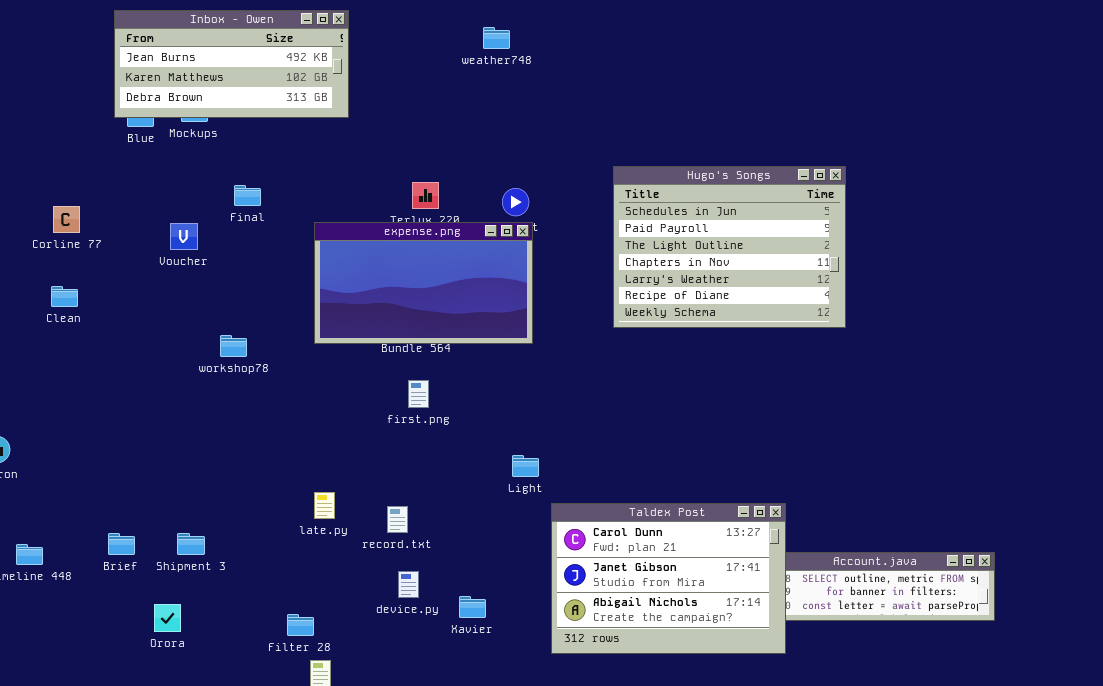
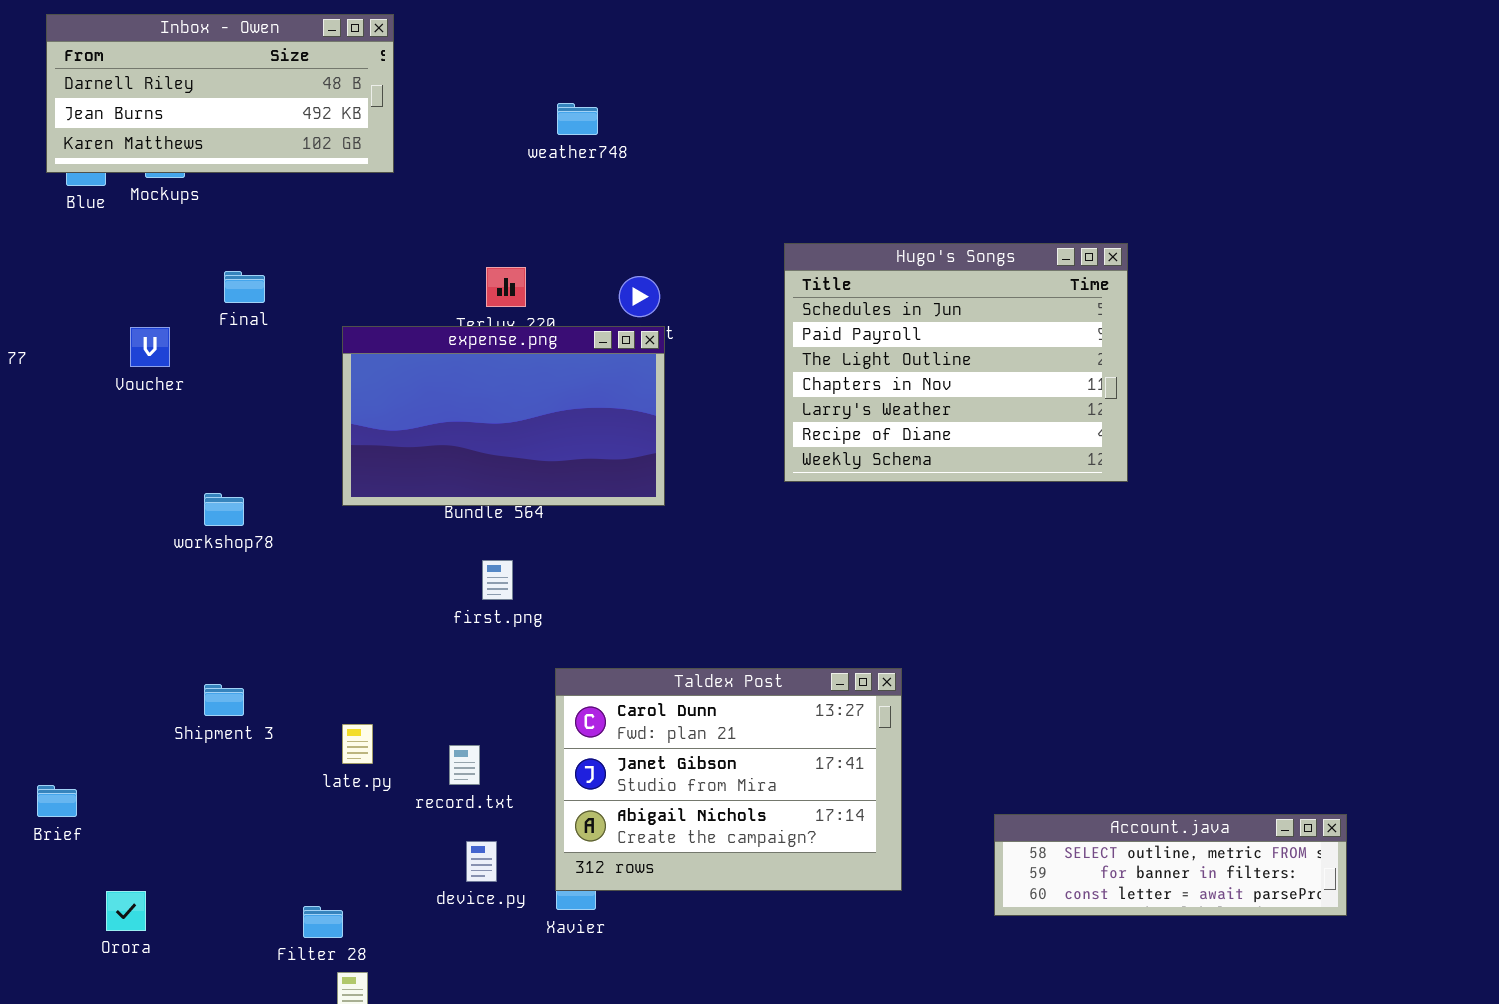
Inbox - Owen: [114,10,349,118] -> [46,14,394,173], scrolled up 1 row
weather748: [483,27,510,49] -> [557,103,598,135], moved
Taldex Post: [551,503,786,654] -> [555,668,902,891], moved
Shipment 3: [177,533,205,555] -> [204,684,244,716], moved

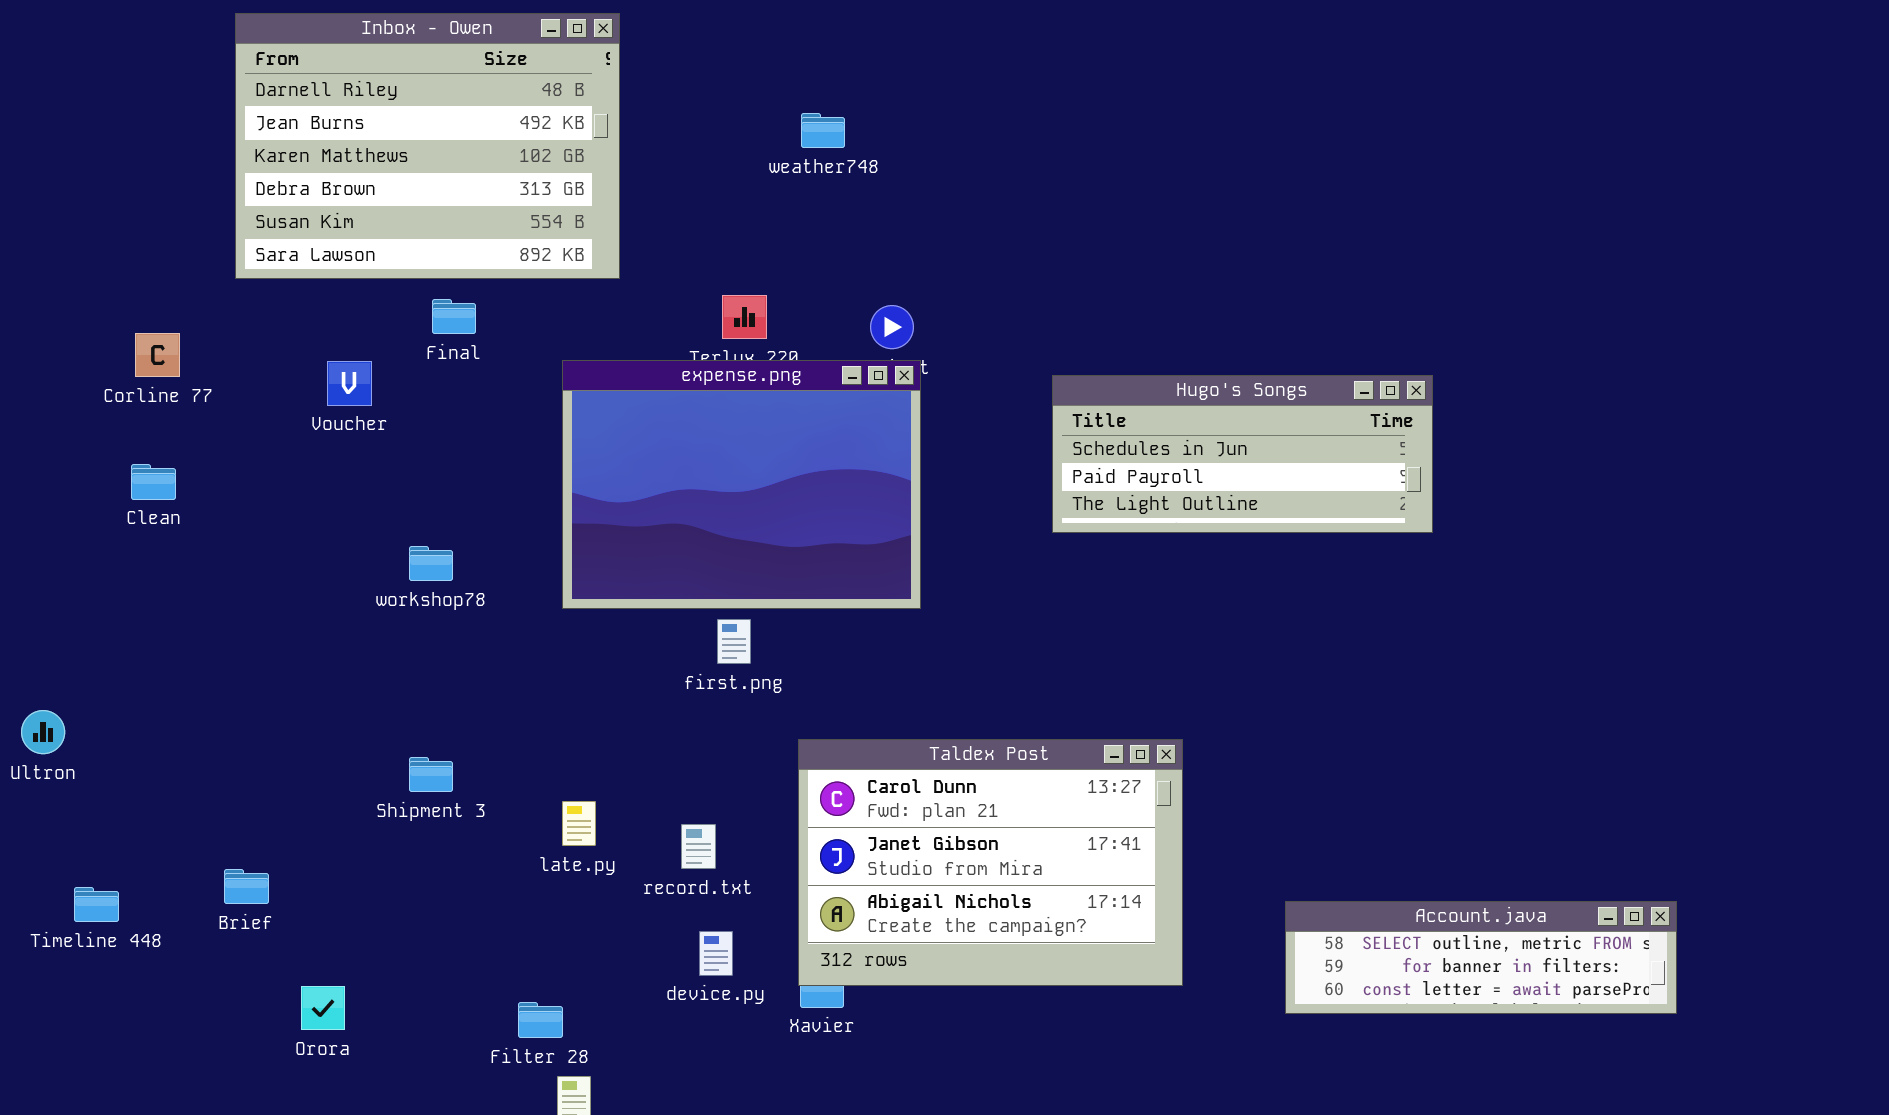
Inbox - Owen: [46,14,394,173] -> [235,13,620,279], resized
Hugo's Songs: [784,243,1128,482] -> [1052,375,1433,533], resized
expense.png: [342,326,665,506] -> [562,360,921,609], resized

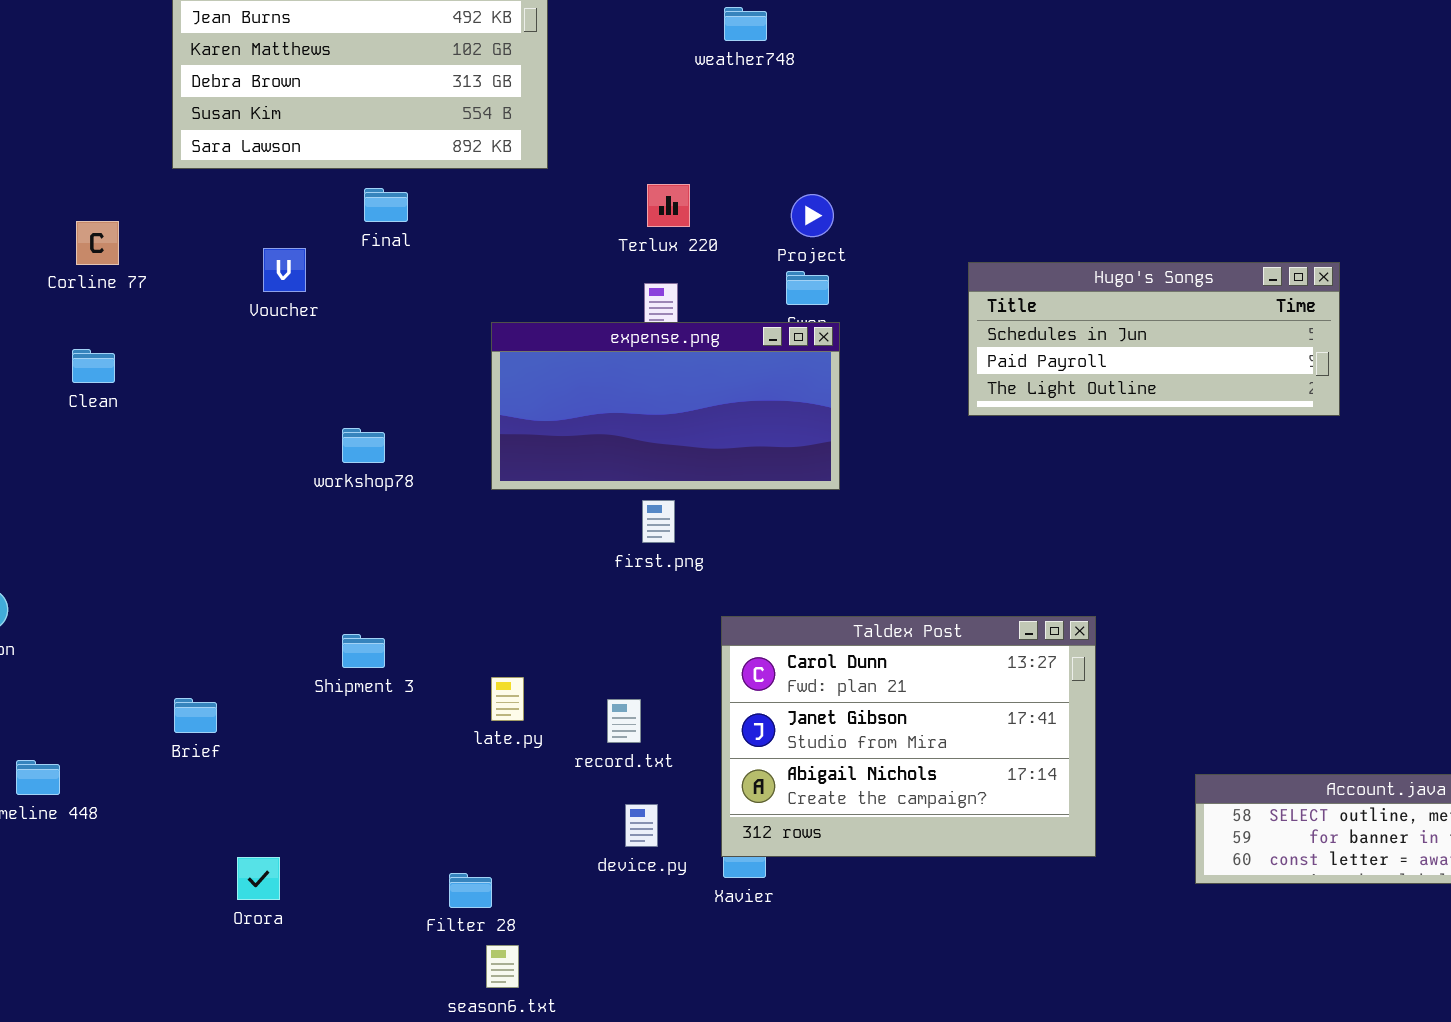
expense.png: [562,360,921,609] -> [491,322,840,490], resized
Brief: [224,869,269,904] -> [174,698,217,733], moved

